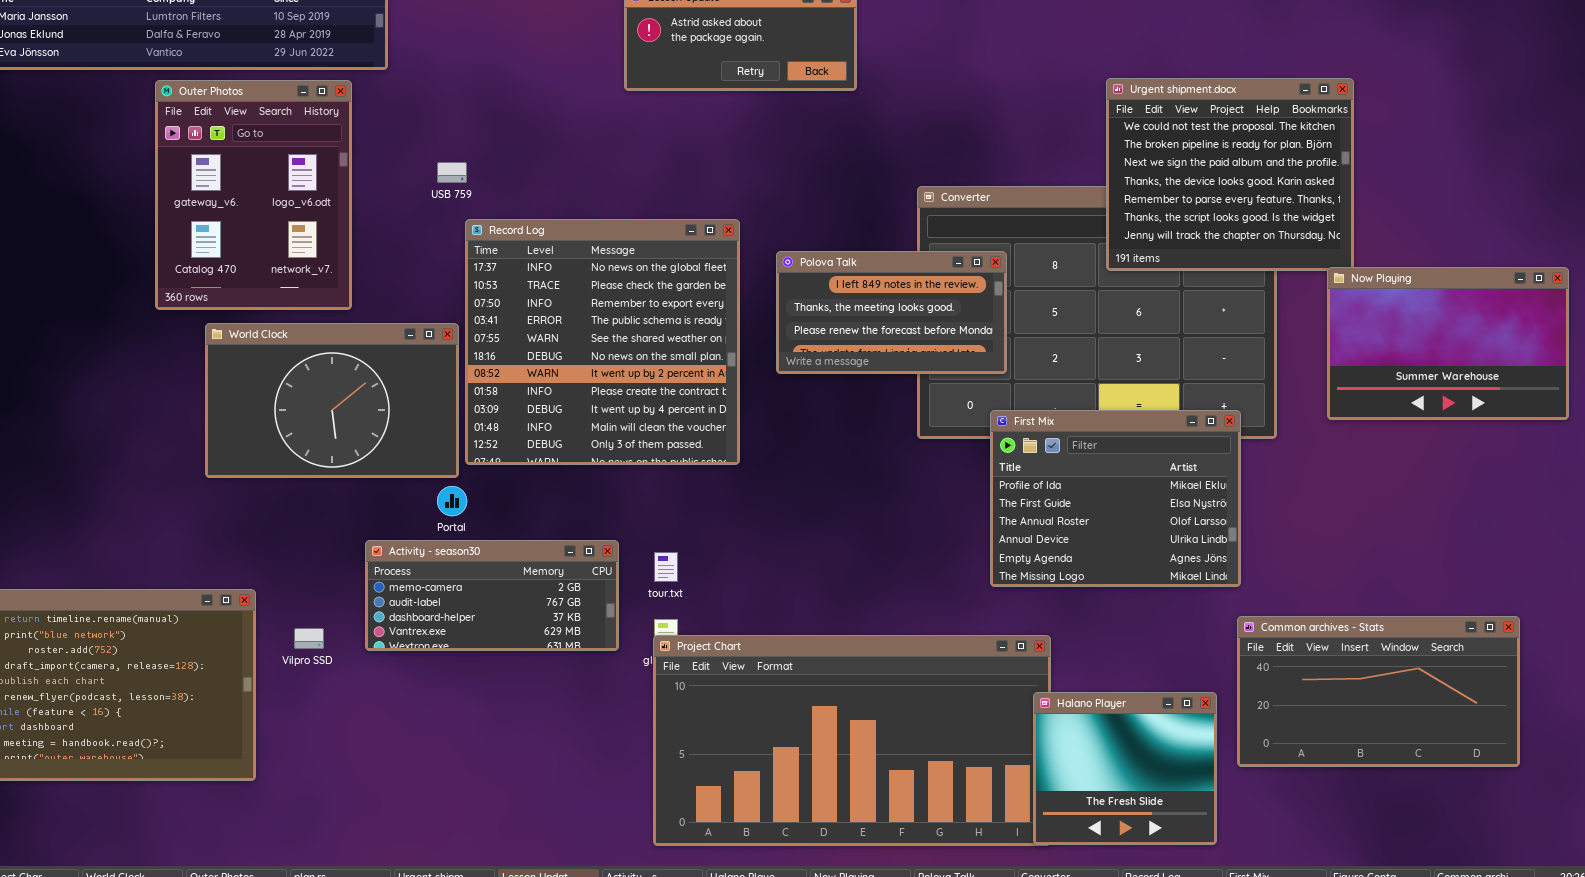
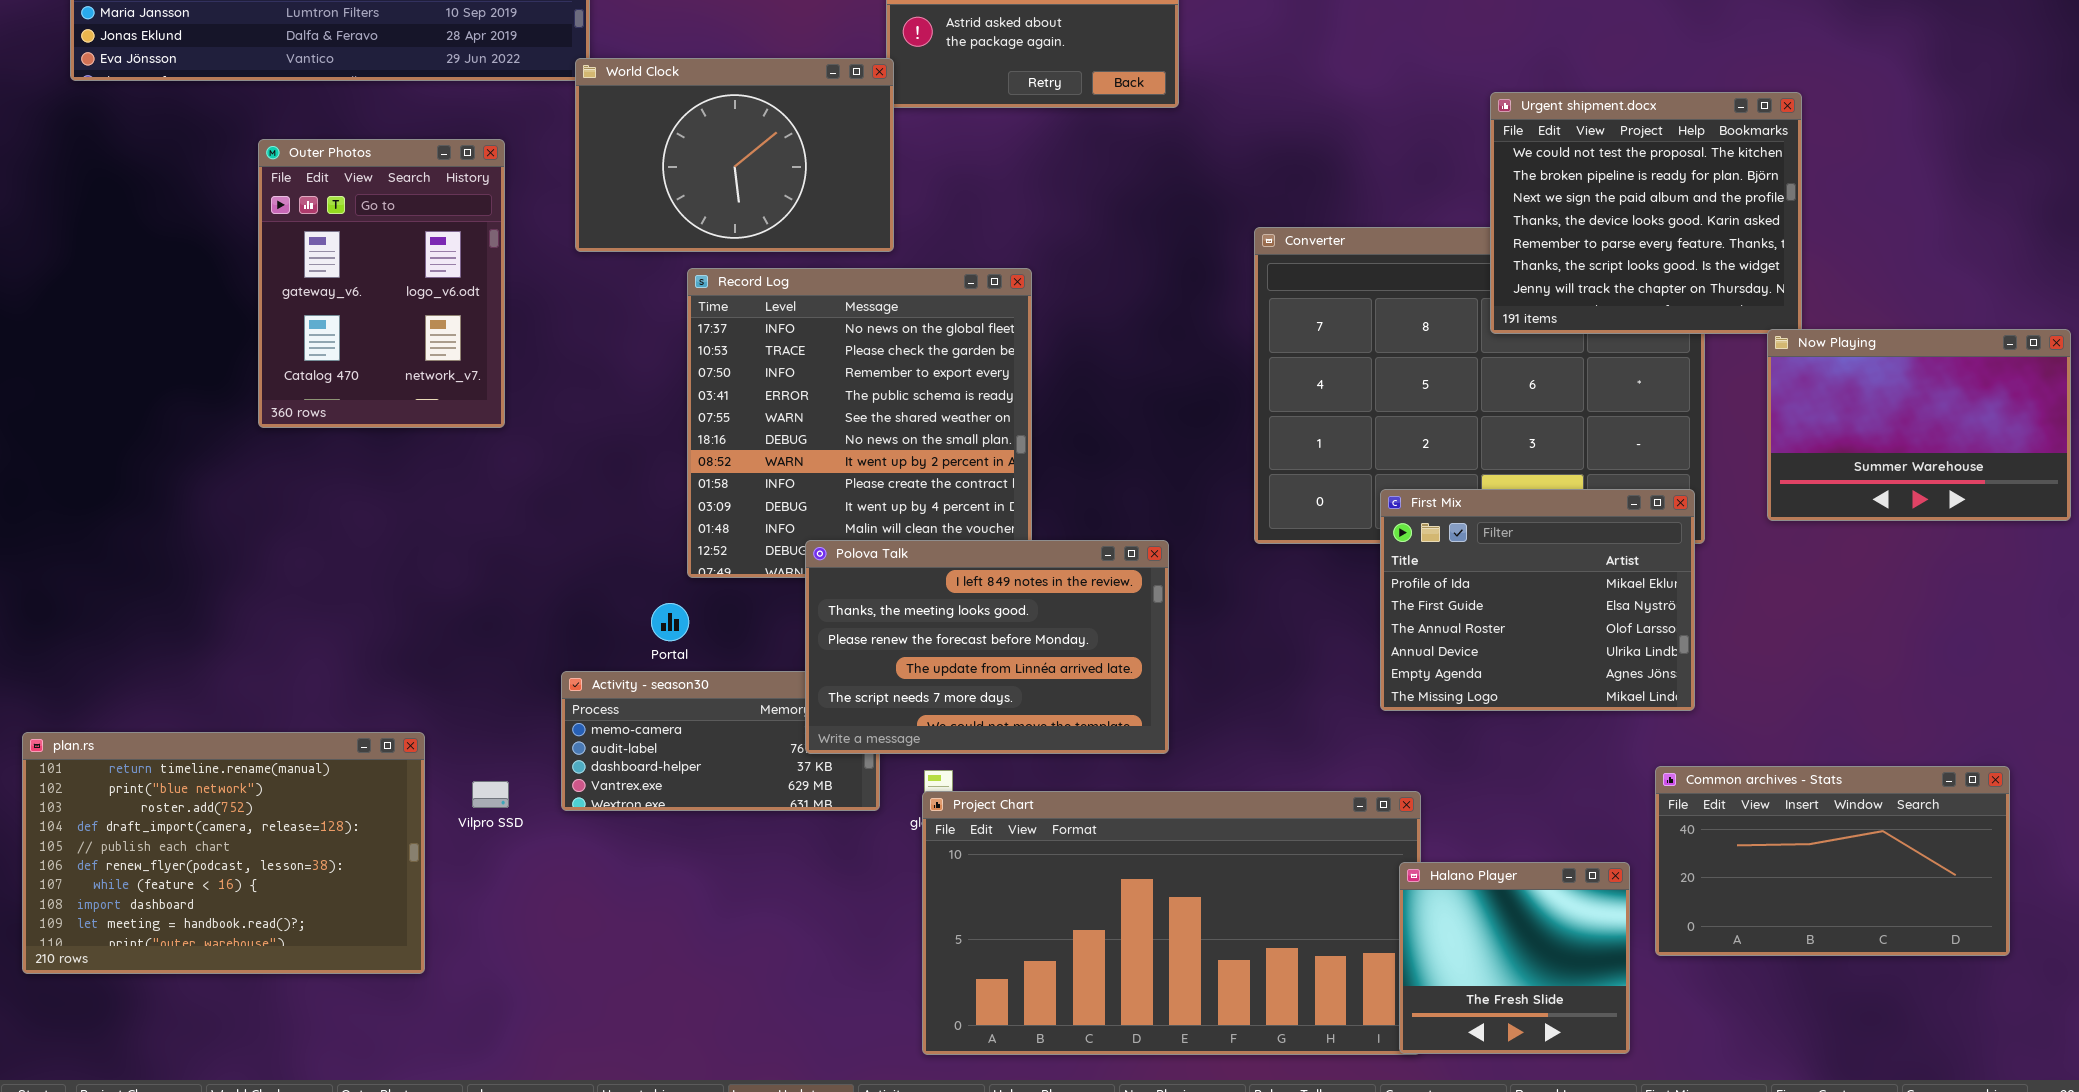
Outer Photos: [155,80,352,310] -> [258,139,505,428], moved
Polova Talk: [776,251,1007,374] -> [805,540,1169,754], moved, resized
World Clock: [205,323,459,478] -> [575,58,894,252], moved
First Mix: [990,410,1241,587] -> [1380,489,1695,711], moved

